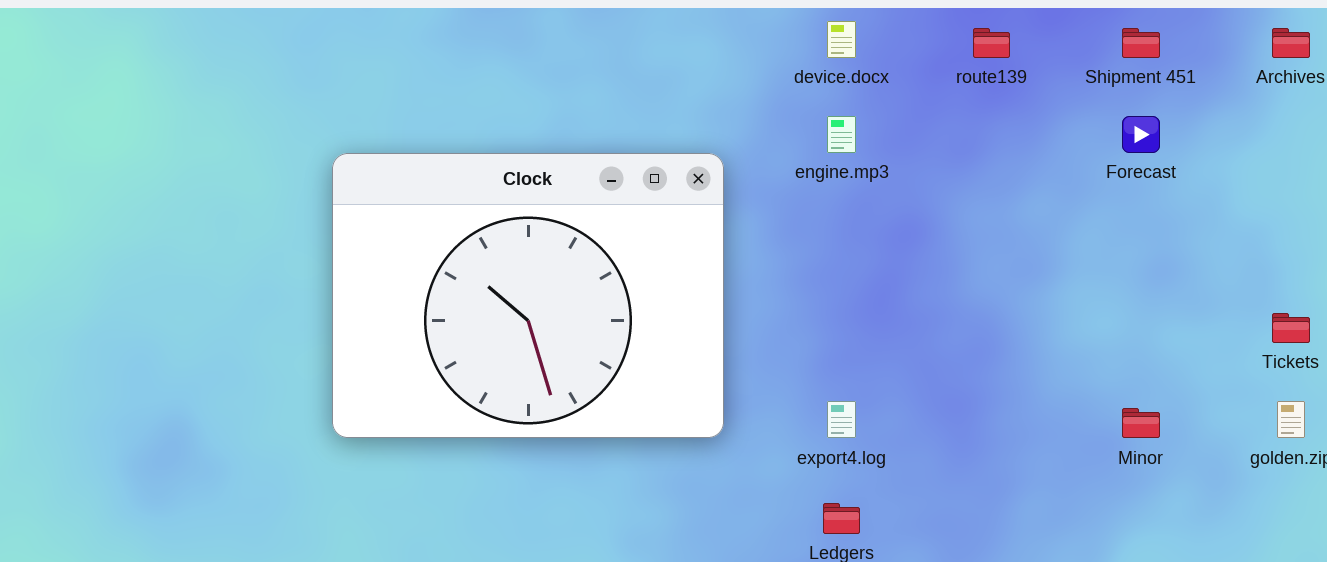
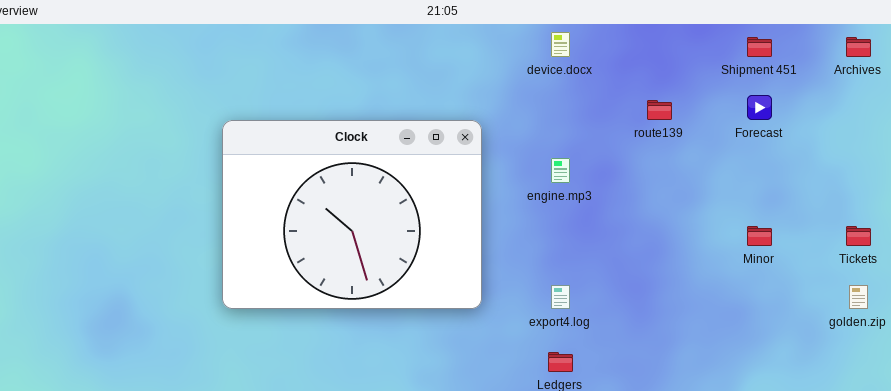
route139: [973,28,1010,58] -> [647,100,672,120], moved
engine.mp3: [827,116,856,153] -> [551,158,570,183], moved
Minor: [1122,408,1160,438] -> [747,226,772,246], moved

